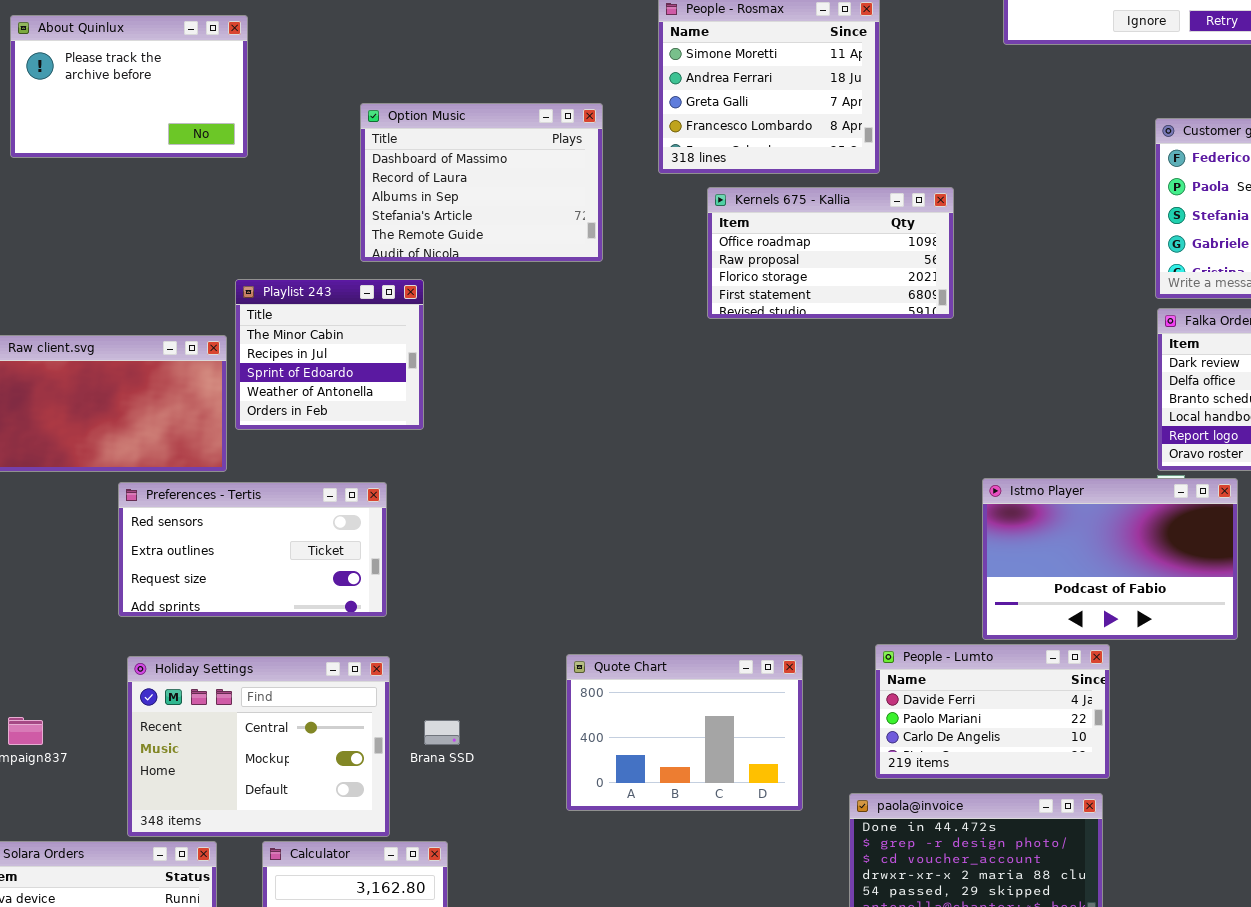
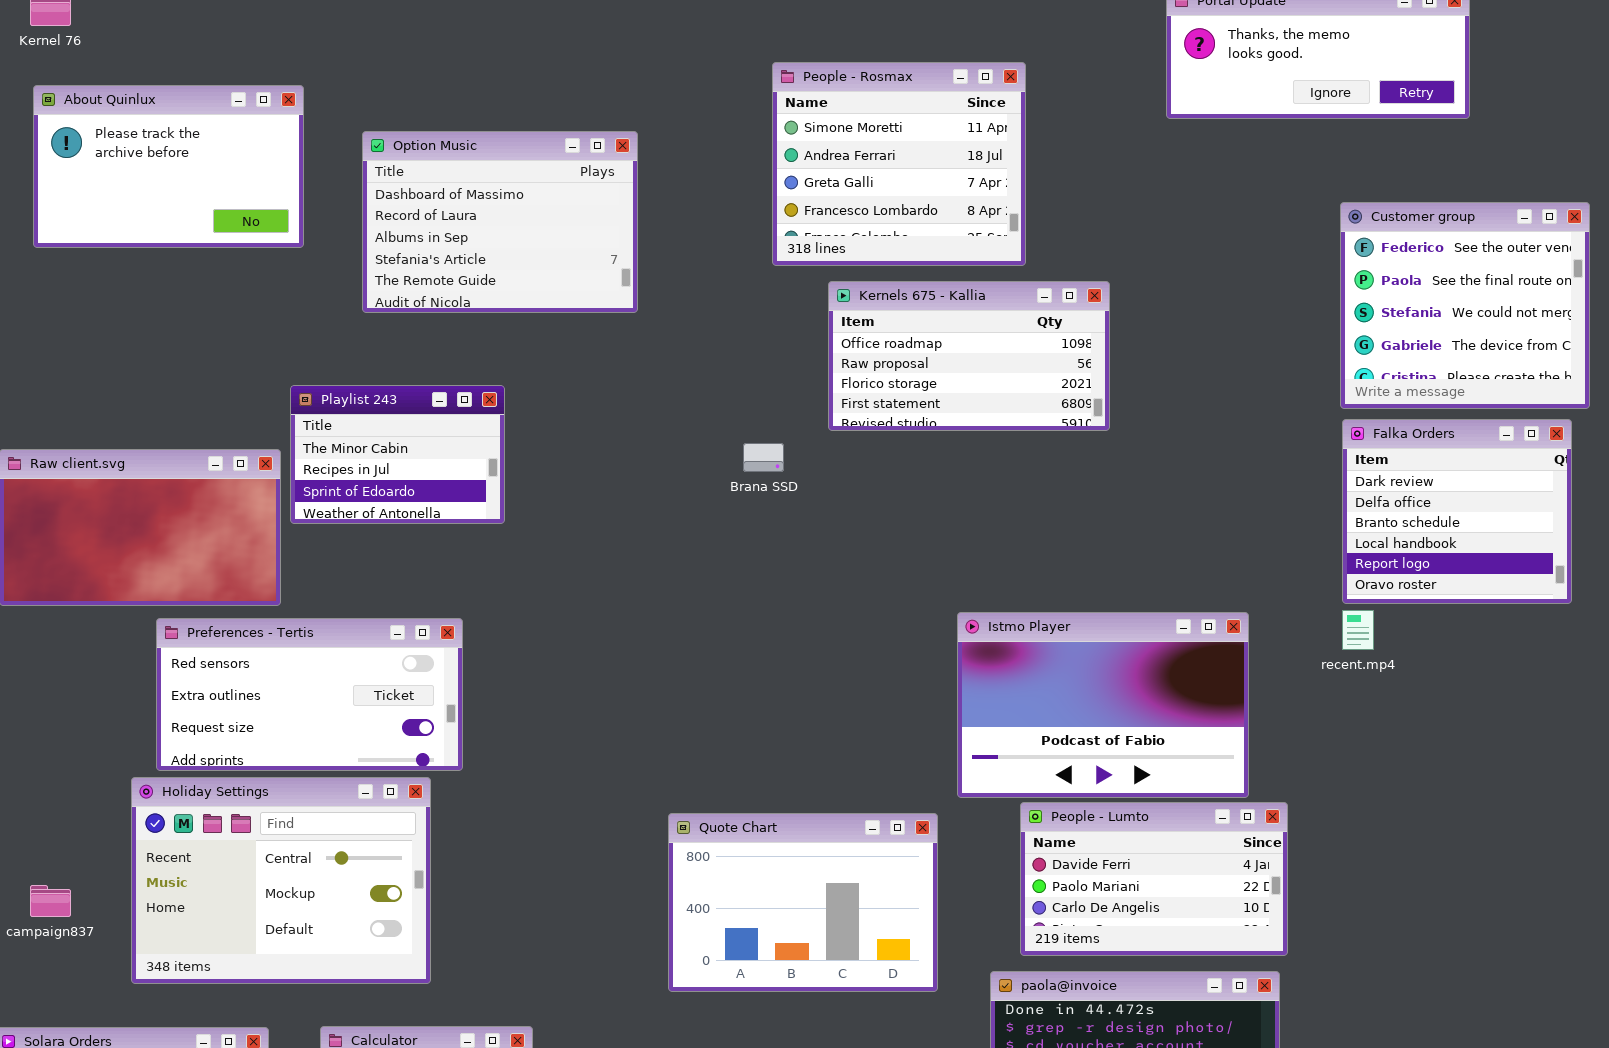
Option Music: [360,103,603,262] -> [362,131,638,313], moved
Playlist 243: [235,279,424,430] -> [290,385,505,524], resized
Istmo Player: [982,478,1238,640] -> [957,612,1249,798], moved
Holiday Settings: [127,656,390,837] -> [131,777,431,984], moved
Brana SSD: [424,720,460,745] -> [743,443,784,472], moved

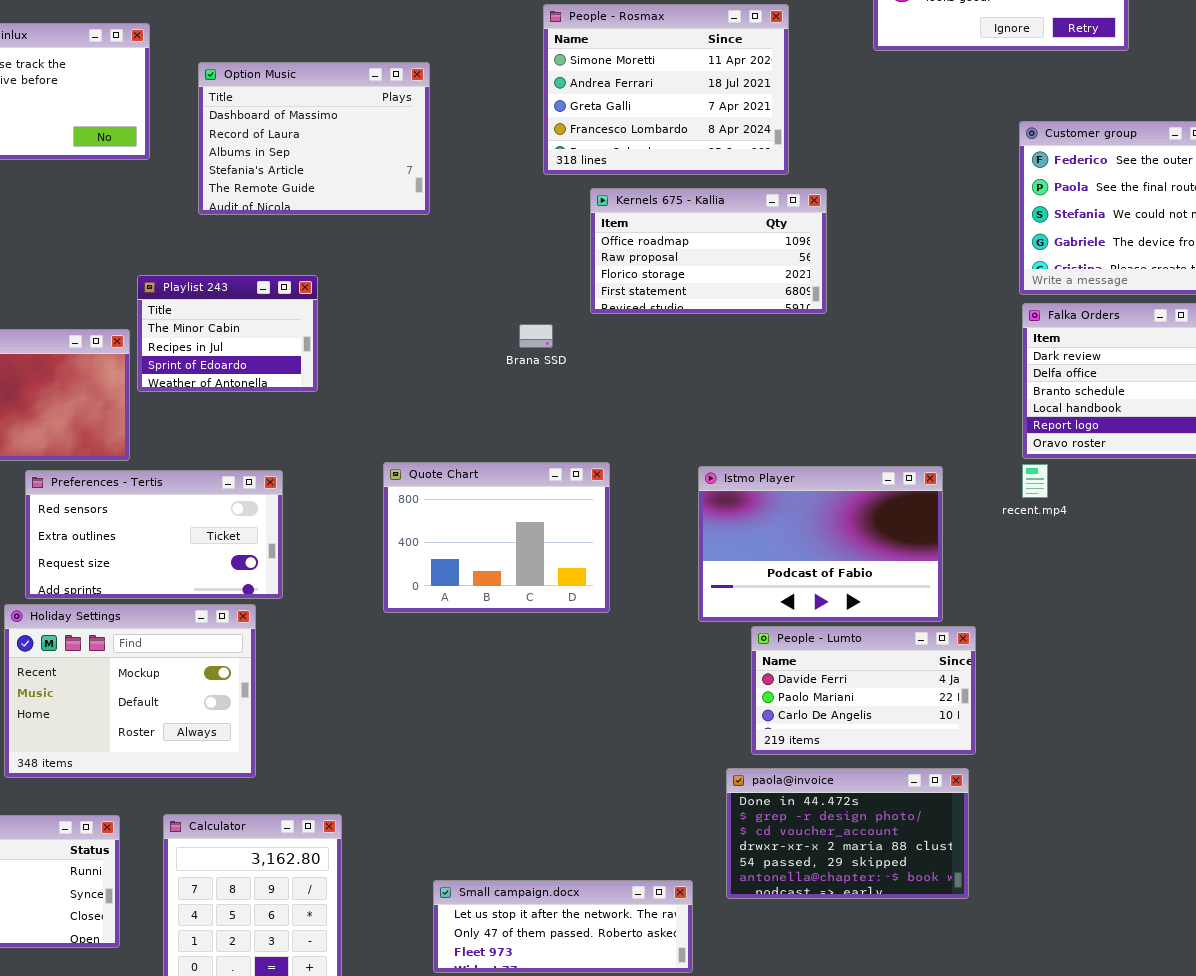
People - Rosmax: [772,62,1026,266] -> [543,4,789,175], resized
Holiday Settings: [131,777,431,984] -> [4,604,256,778], scrolled down 1 row
Quote Chart: [668,813,938,992] -> [383,462,610,613], moved

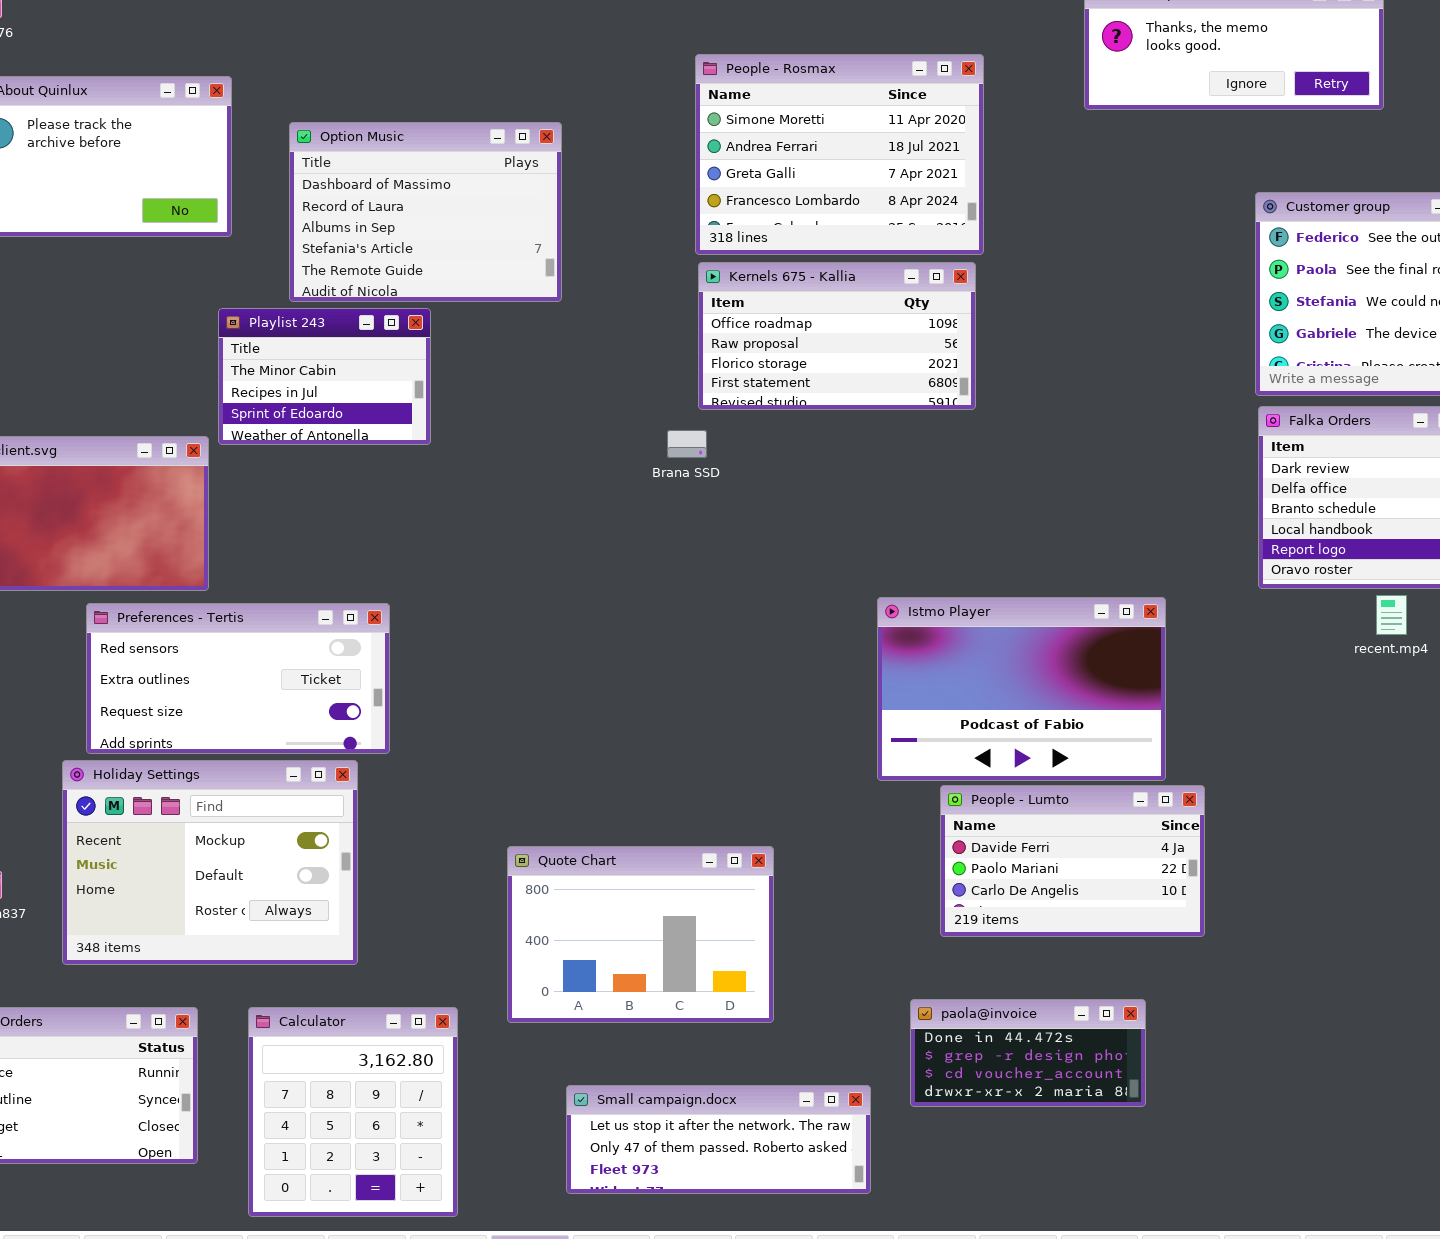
Kernels 675 - Kallia: [590,188,827,314] -> [698,262,976,410], moved
Playlist 243: [137,275,318,392] -> [218,308,431,445], moved
Quote Chart: [383,462,610,613] -> [507,846,774,1023], moved
recent.mp4: [1022,464,1048,498] -> [1376,595,1407,635], moved
paola@invoice: [726,768,969,899] -> [910,999,1146,1107], resized

